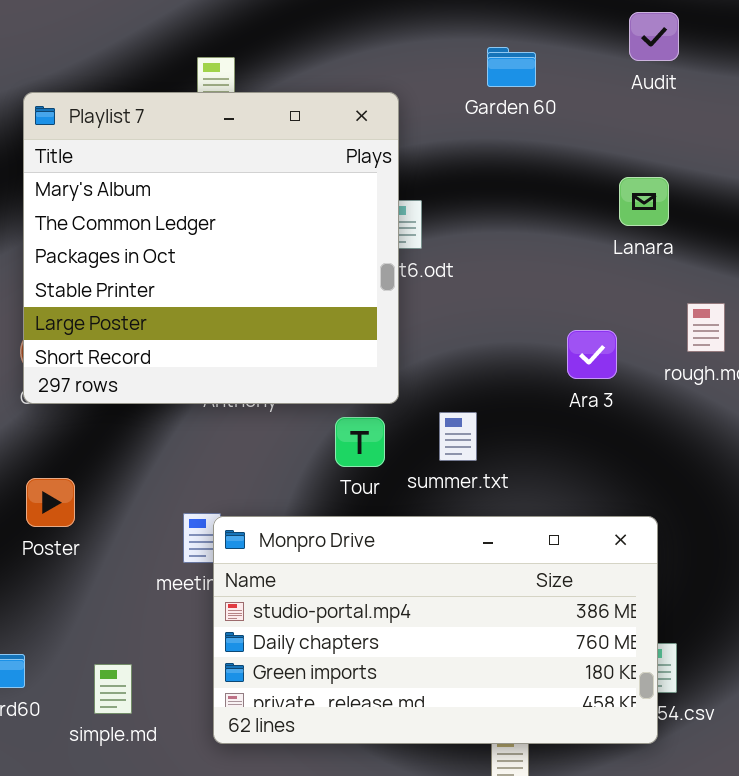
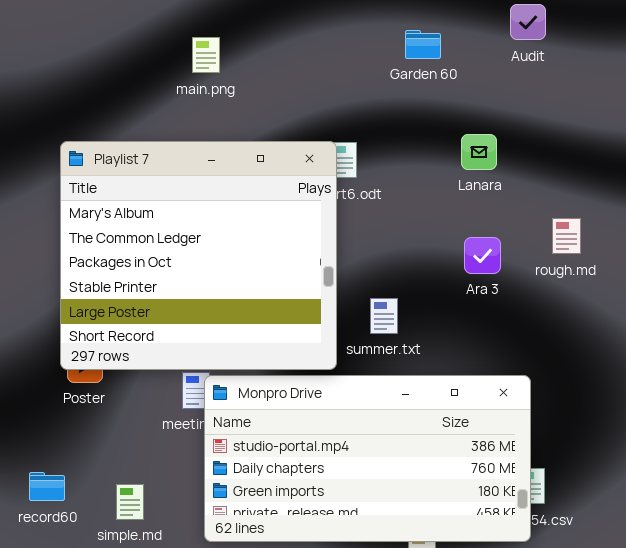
Playlist 7: [23,92,399,404] -> [60,141,337,370], moved
Lanara: [619,177,669,226] -> [461,134,497,170], moved

